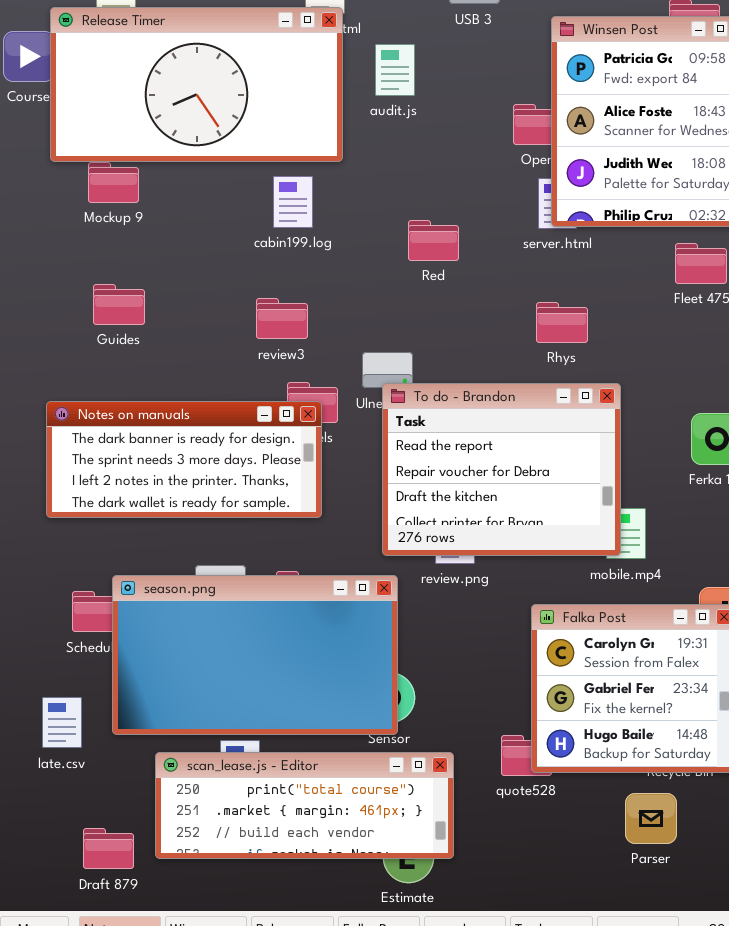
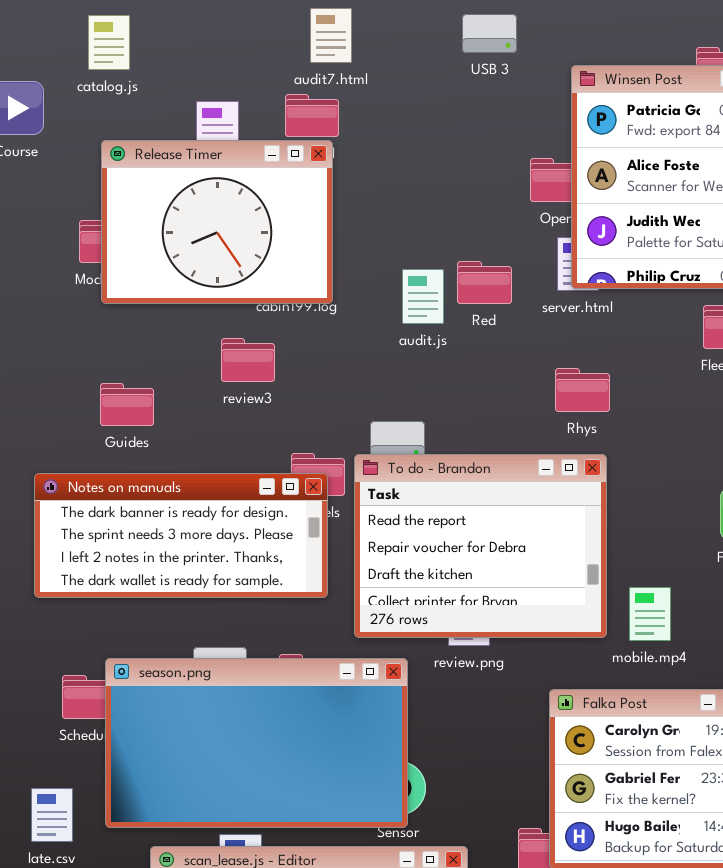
Release Timer: [50,7,343,162] -> [101,140,333,304], moved, resized
audit.js: [375,44,415,96] -> [402,269,444,324], moved
Red: [408,220,459,261] -> [457,261,512,304], moved
Guides: [93,284,145,325] -> [100,383,154,426], moved
review3: [256,298,308,339] -> [221,338,275,382], moved
To do - Brandon: [382,383,621,556] -> [354,454,607,638], moved

